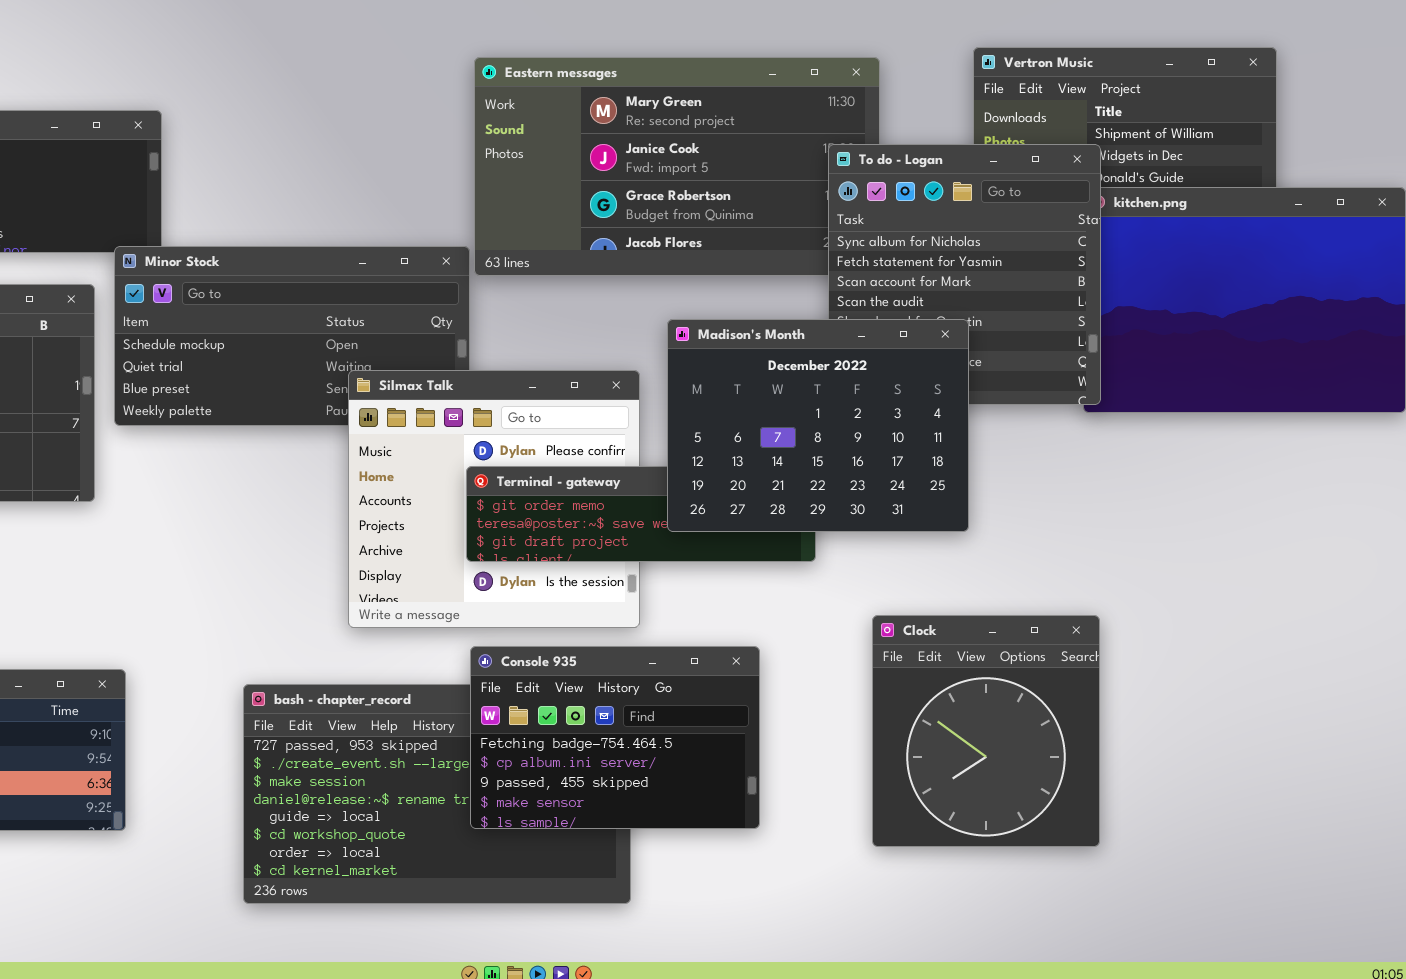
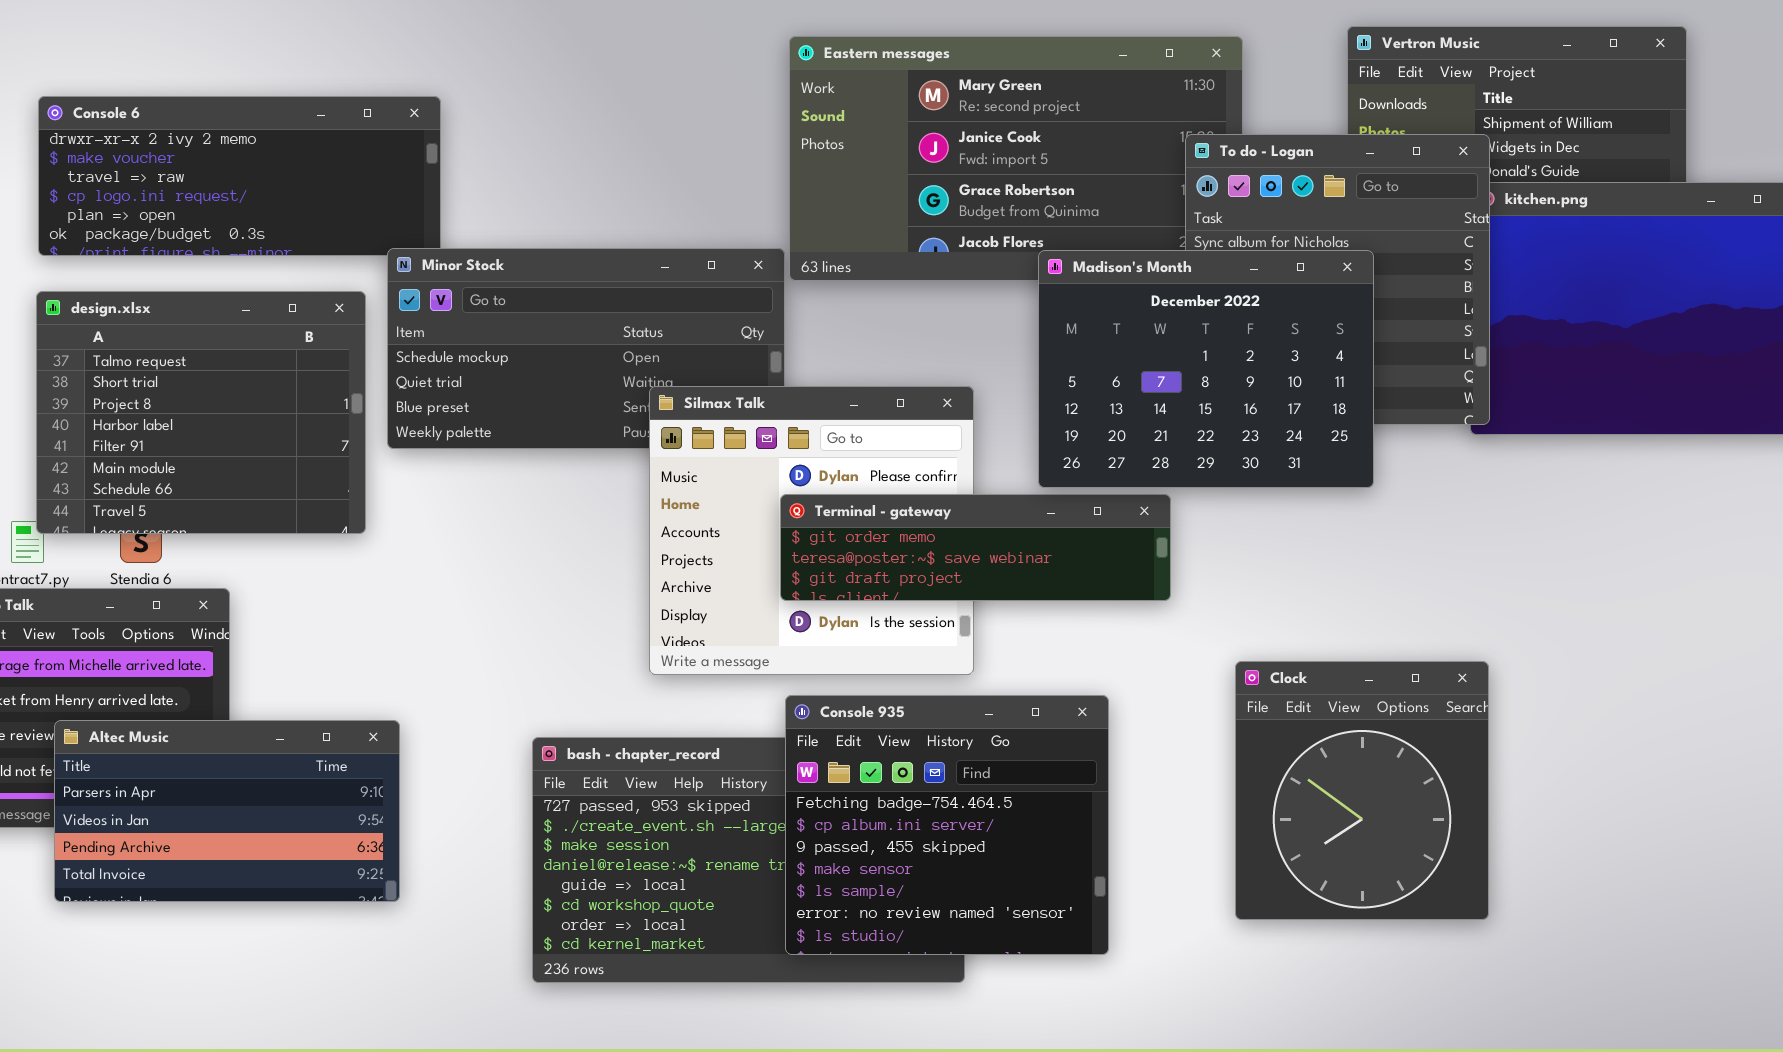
Madison's Month: [667,319,969,532] -> [1038,250,1374,488], moved
Console 935: [470,646,760,829] -> [785,695,1109,955], resized

